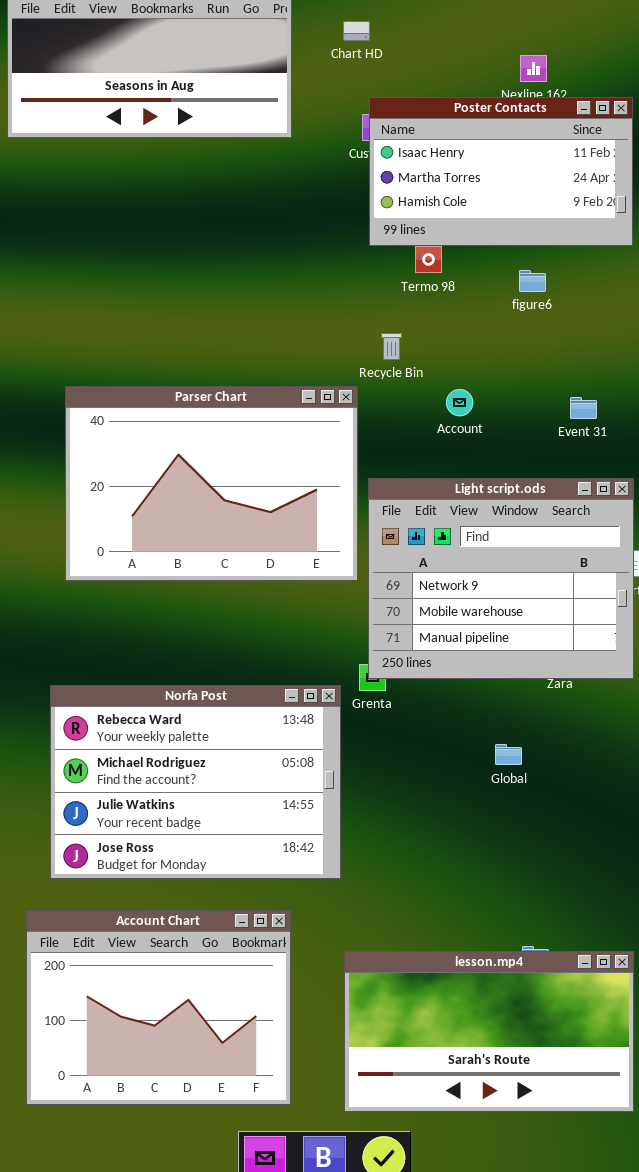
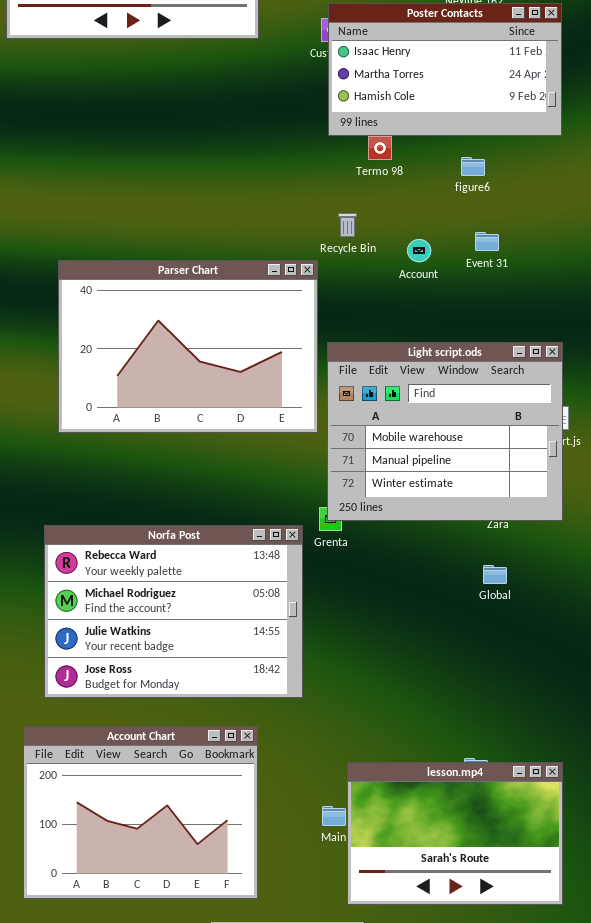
Account: [446,389,473,416] -> [407,239,431,262], moved
Event 31: [570,397,597,419] -> [475,232,499,251], moved
Light script.ods: [368,478,634,679] -> [327,342,563,521], scrolled down 1 row
Global: [495,744,522,765] -> [483,565,507,584], moved
lesson.mp4: [344,951,634,1112] -> [347,762,563,905], resized

